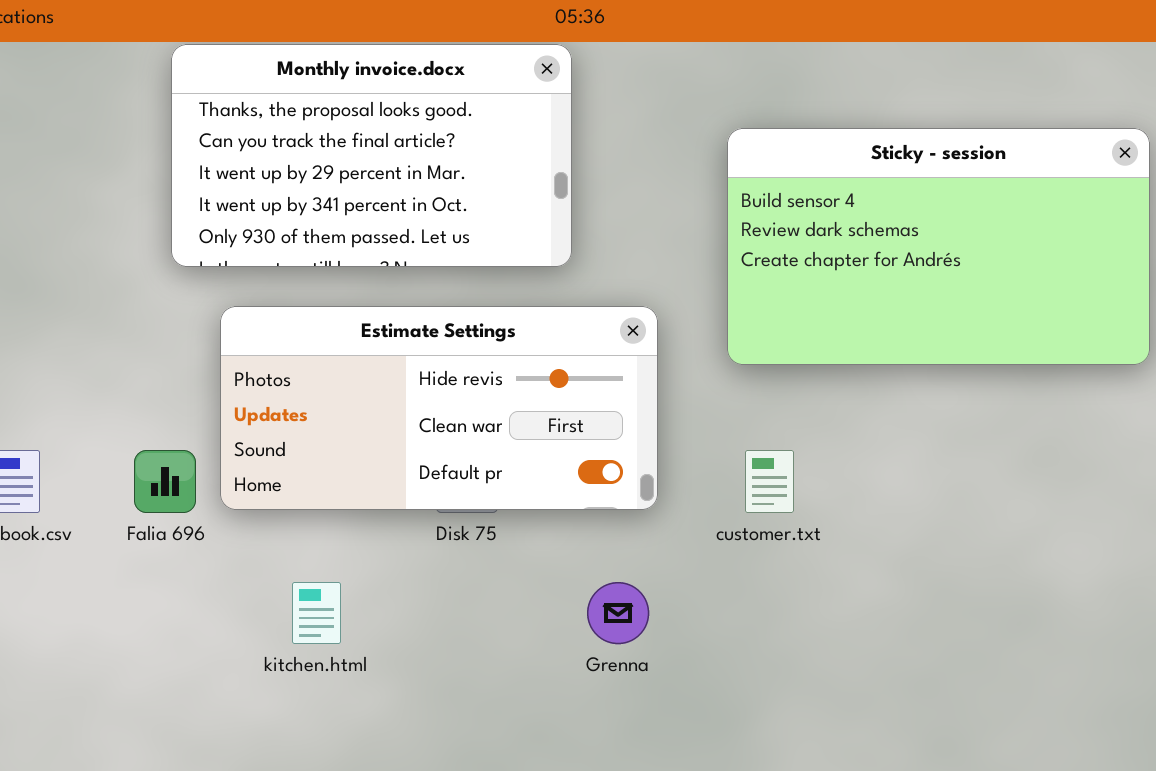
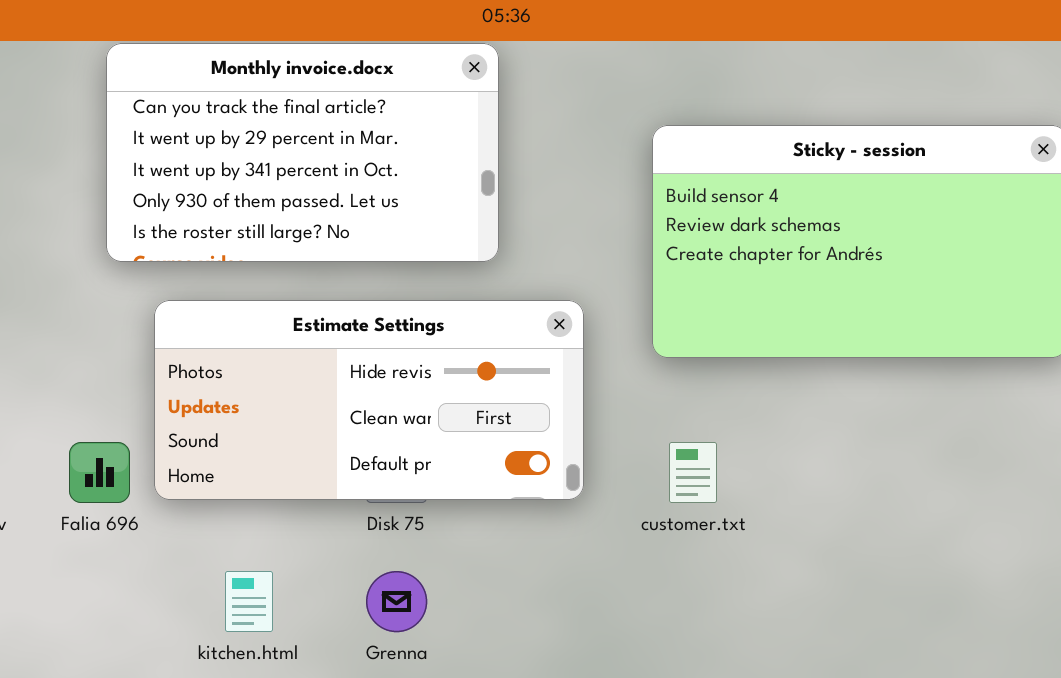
Monthly invoice.docx: [171,44,572,267] -> [106,43,499,262], scrolled down 1 row
Grenna: [587,582,649,644] -> [366,571,427,632], moved

